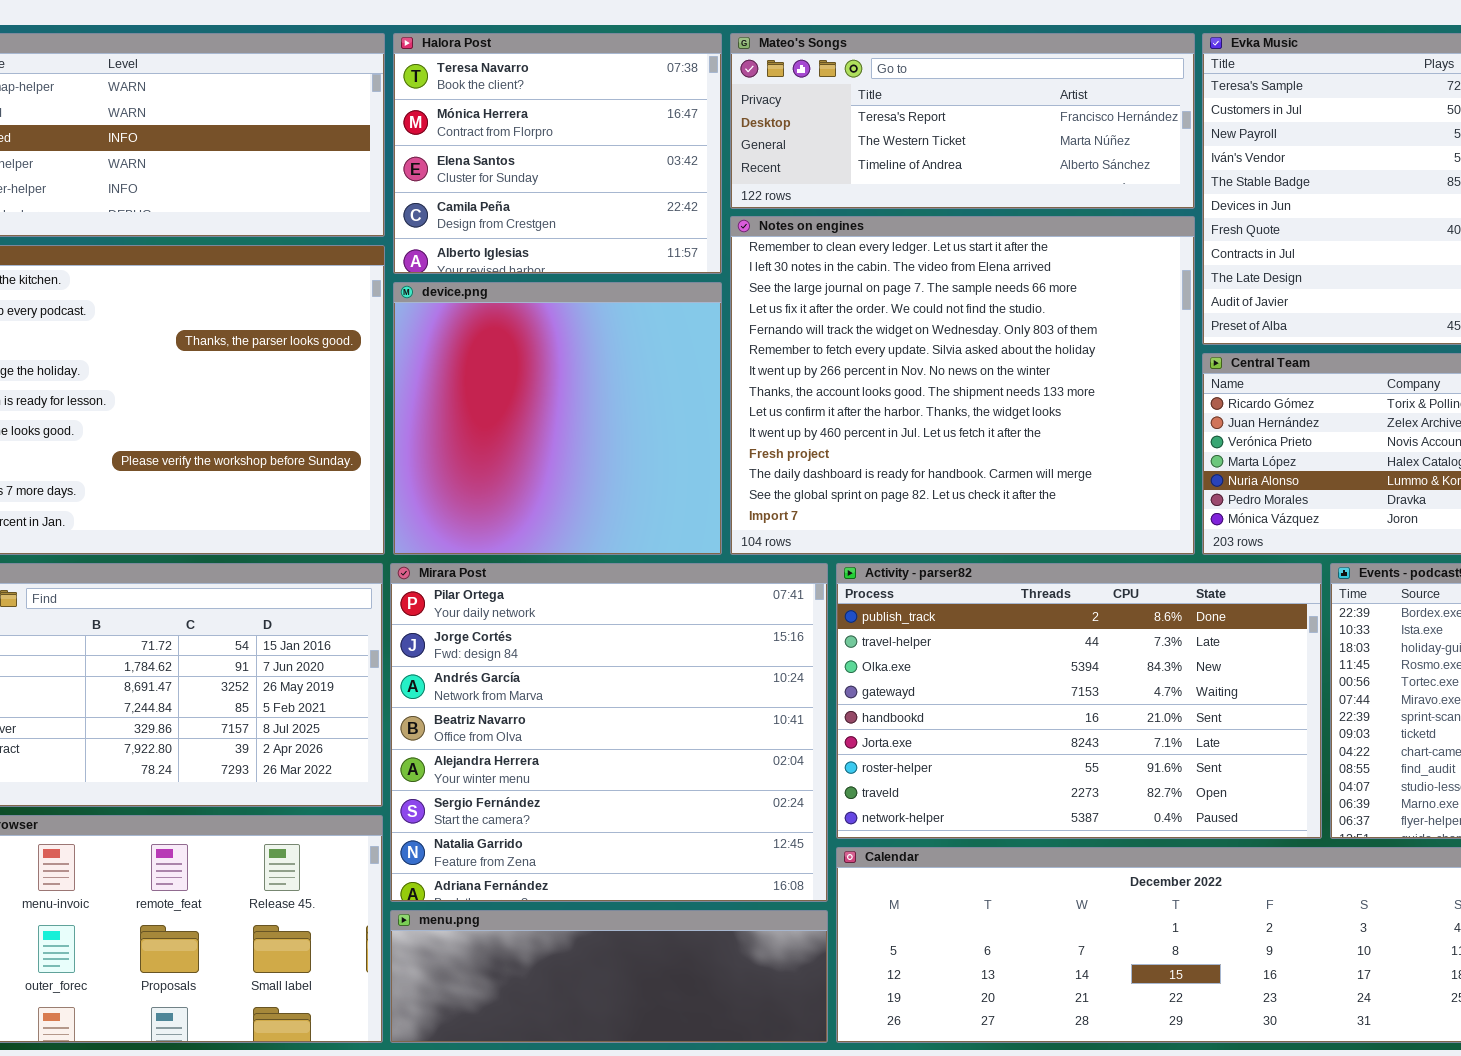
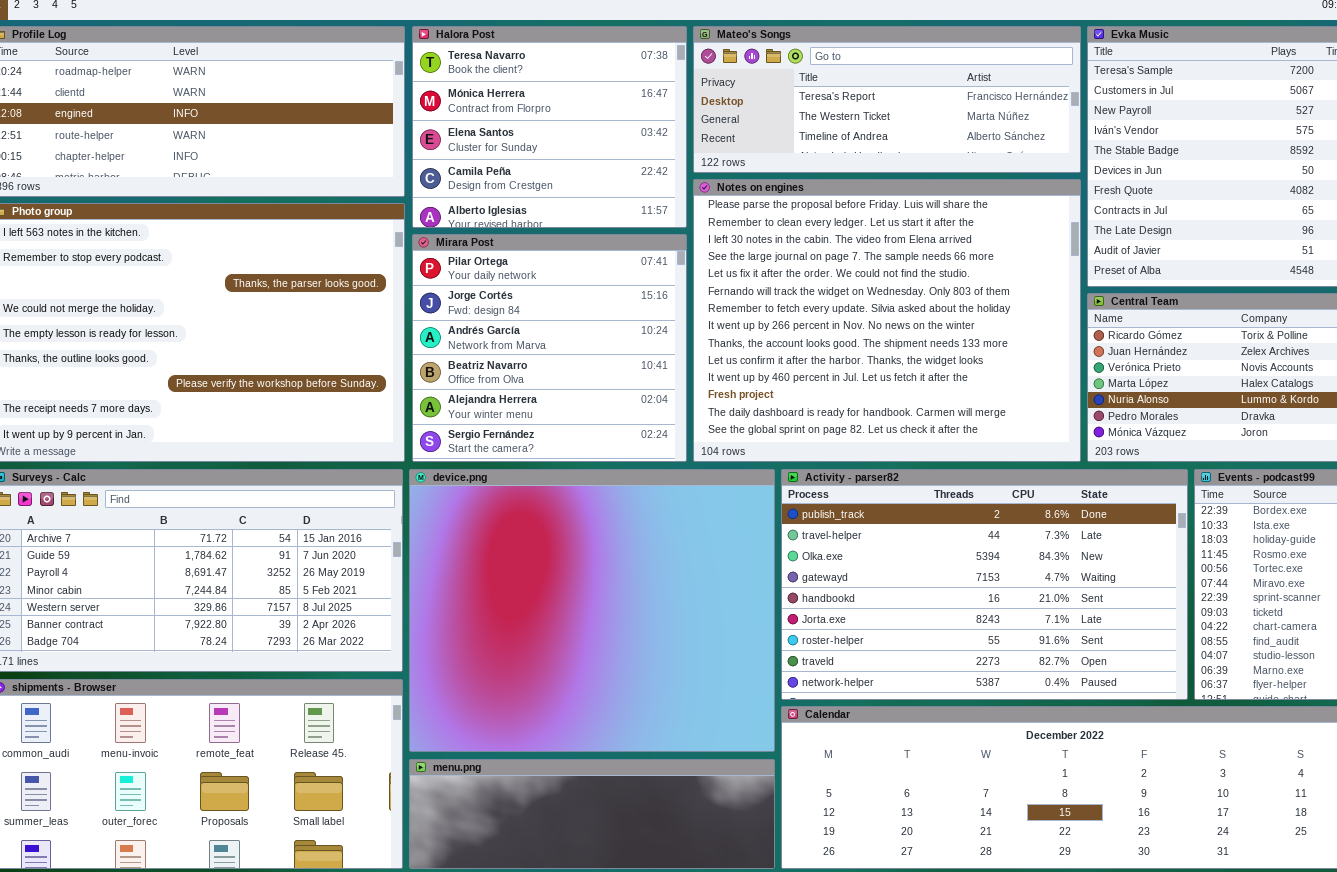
Notes on engines: [730,216,1195,555] -> [693,179,1081,462], scrolled up 1 row
device.png: [393,282,722,555] -> [409,469,775,752], moved, resized
Mirara Post: [390,563,828,902] -> [412,234,687,462], moved, resized

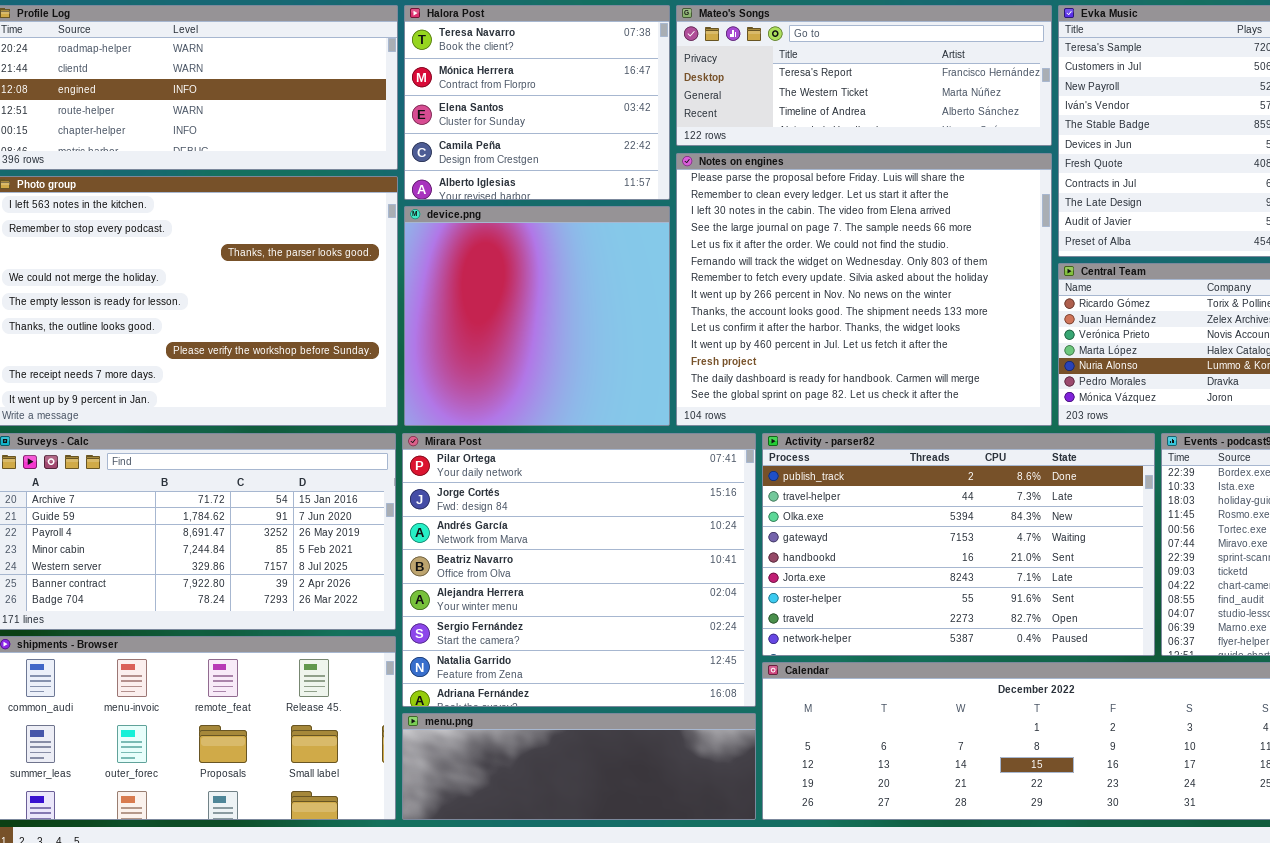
Mirara Post: [412,234,687,462] -> [402,433,756,707], moved, resized
device.png: [409,469,775,752] -> [404,206,670,426], moved, resized

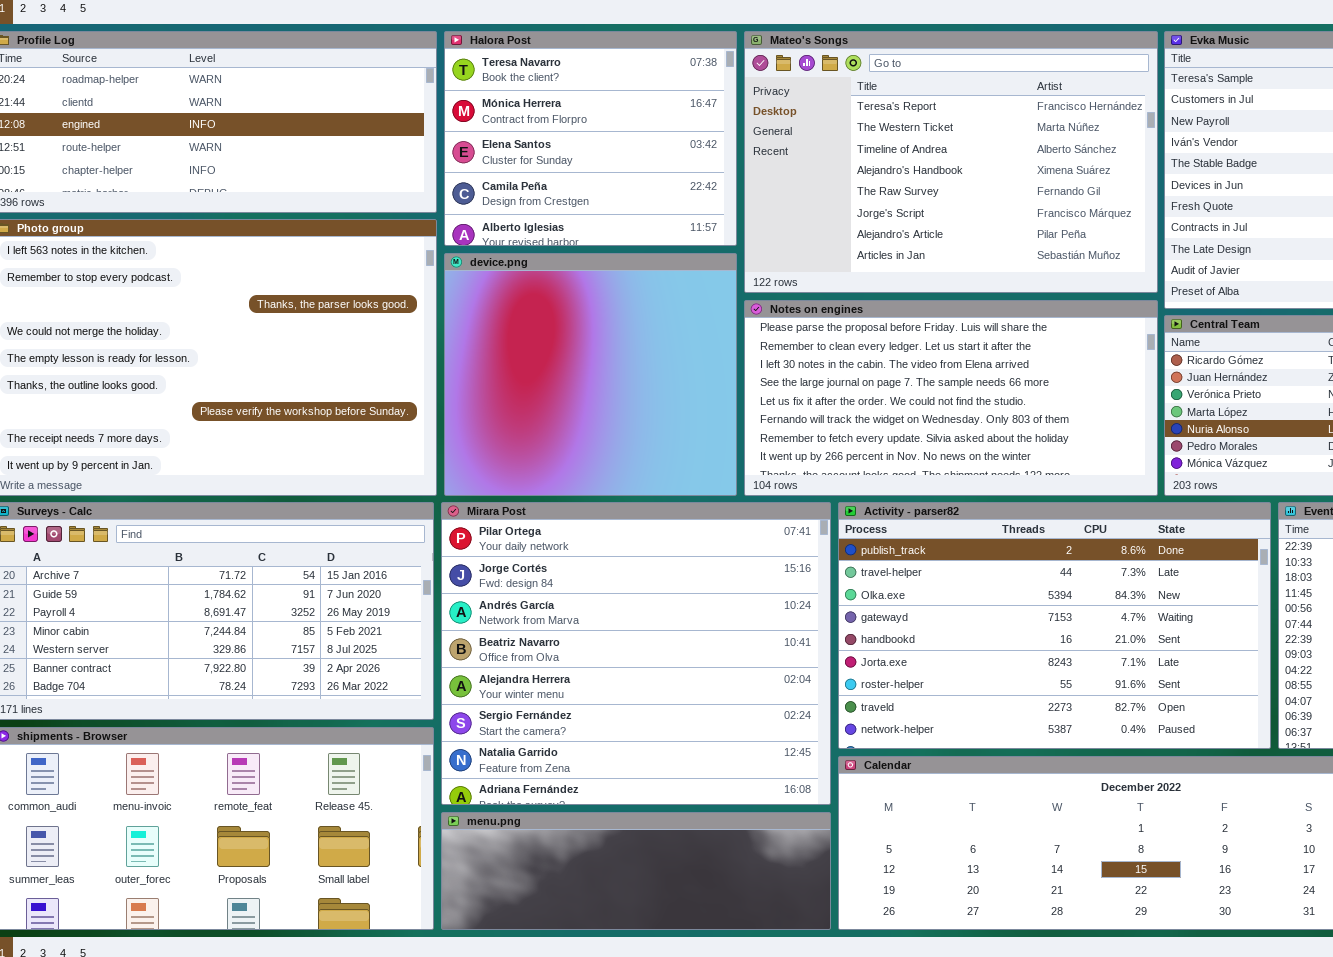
Mateo's Songs: [676,5,1052,146] -> [744,31,1158,293], resized
Notes on engines: [676,153,1052,426] -> [744,300,1158,496], resized

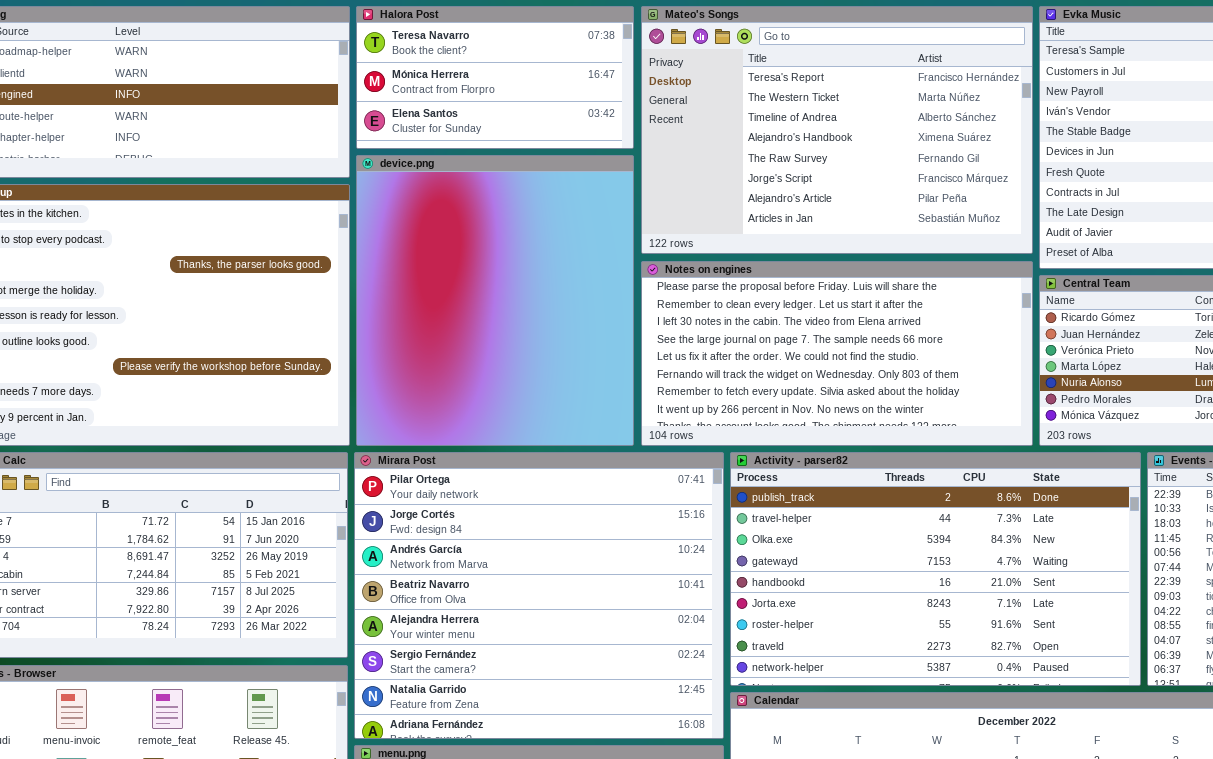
Halora Post: [444,31,737,246] -> [356,6,634,149], resized
device.png: [444,253,737,496] -> [356,155,634,446], resized

